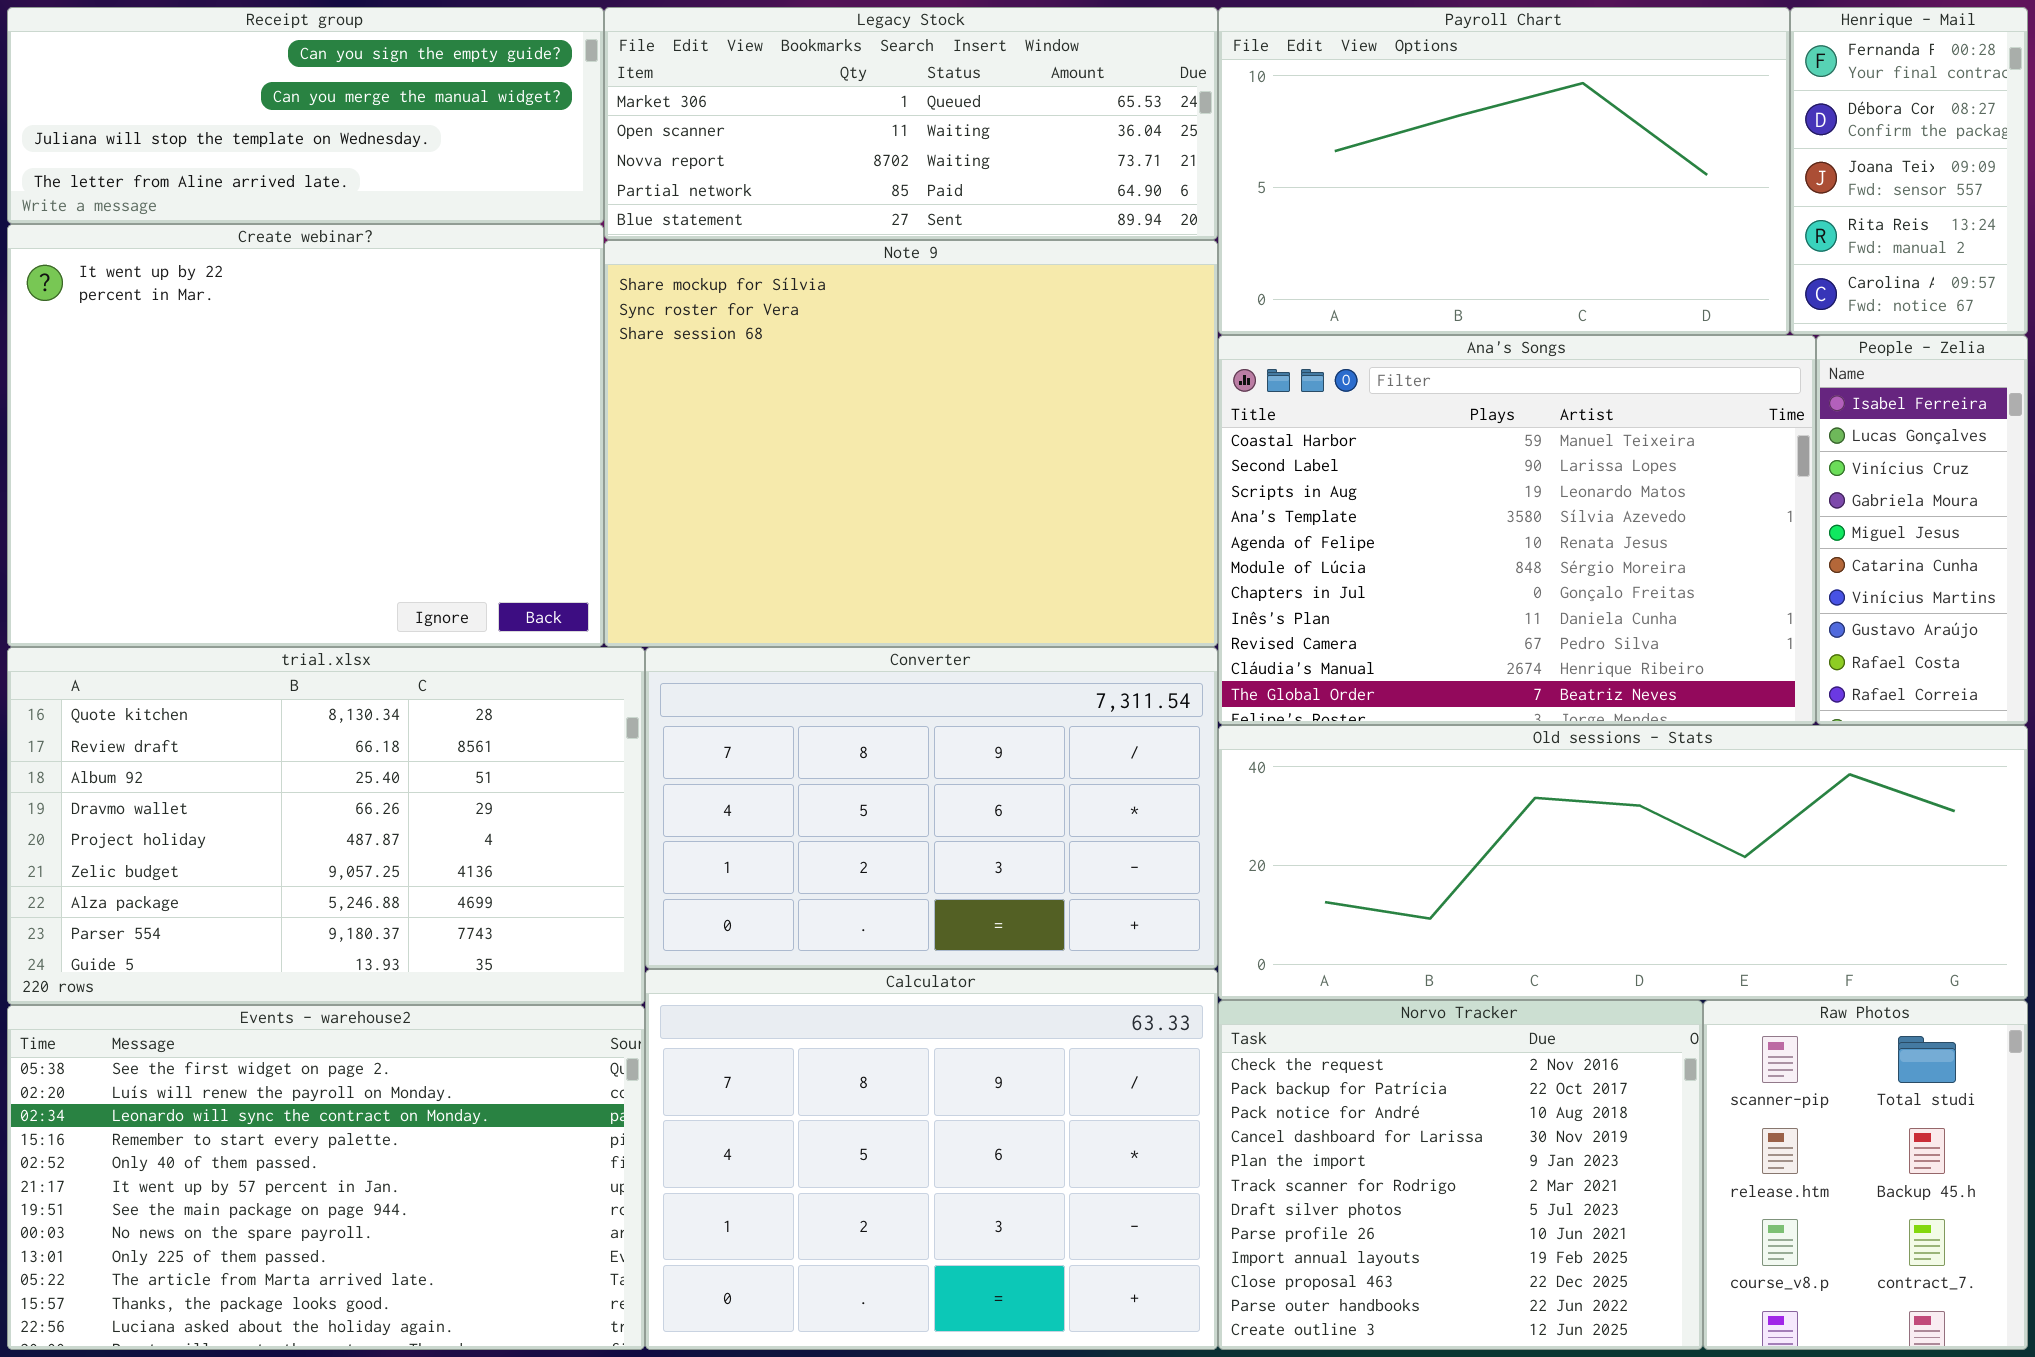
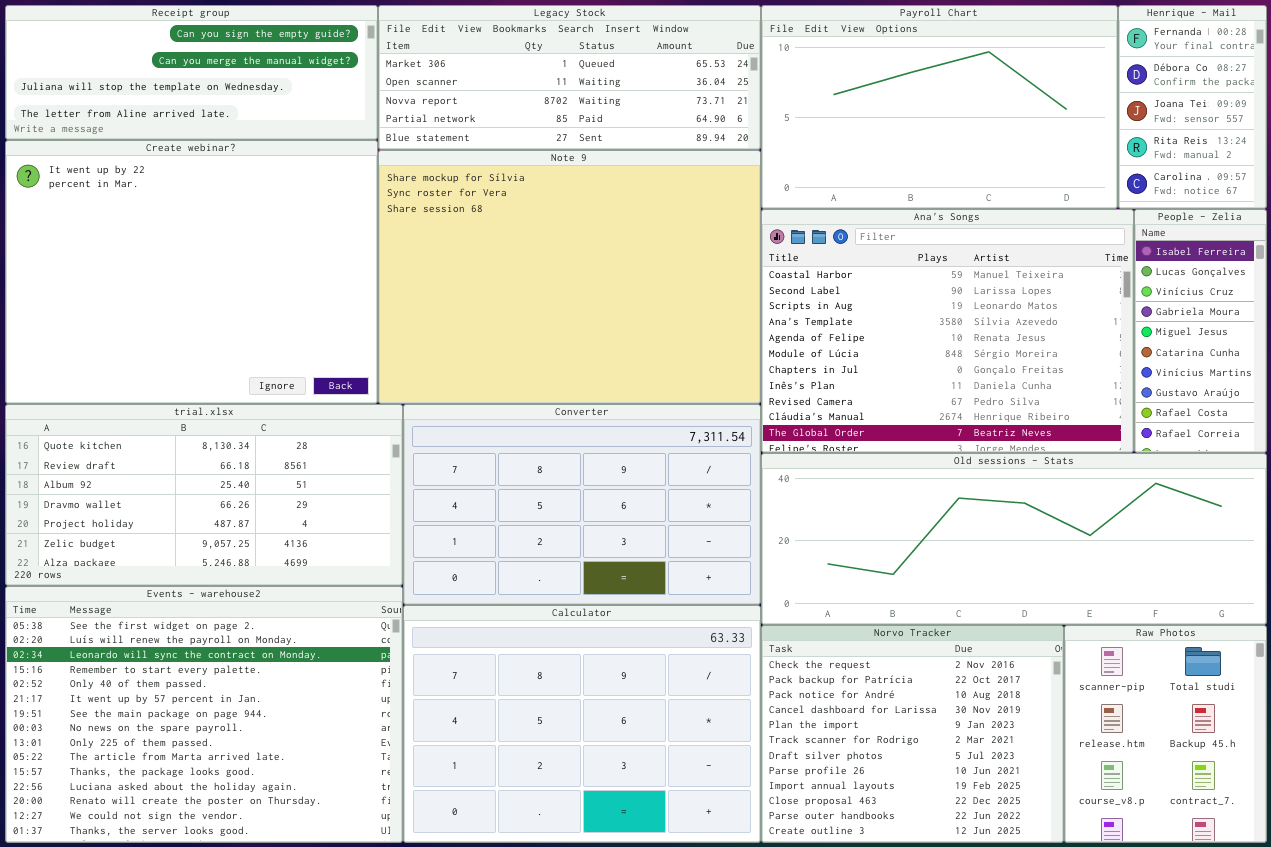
trial.xlsx: [7,647,645,1005] -> [5,404,403,586], resized
Events - warehouse2: [7,1005,645,1350] -> [5,586,403,843], resized

